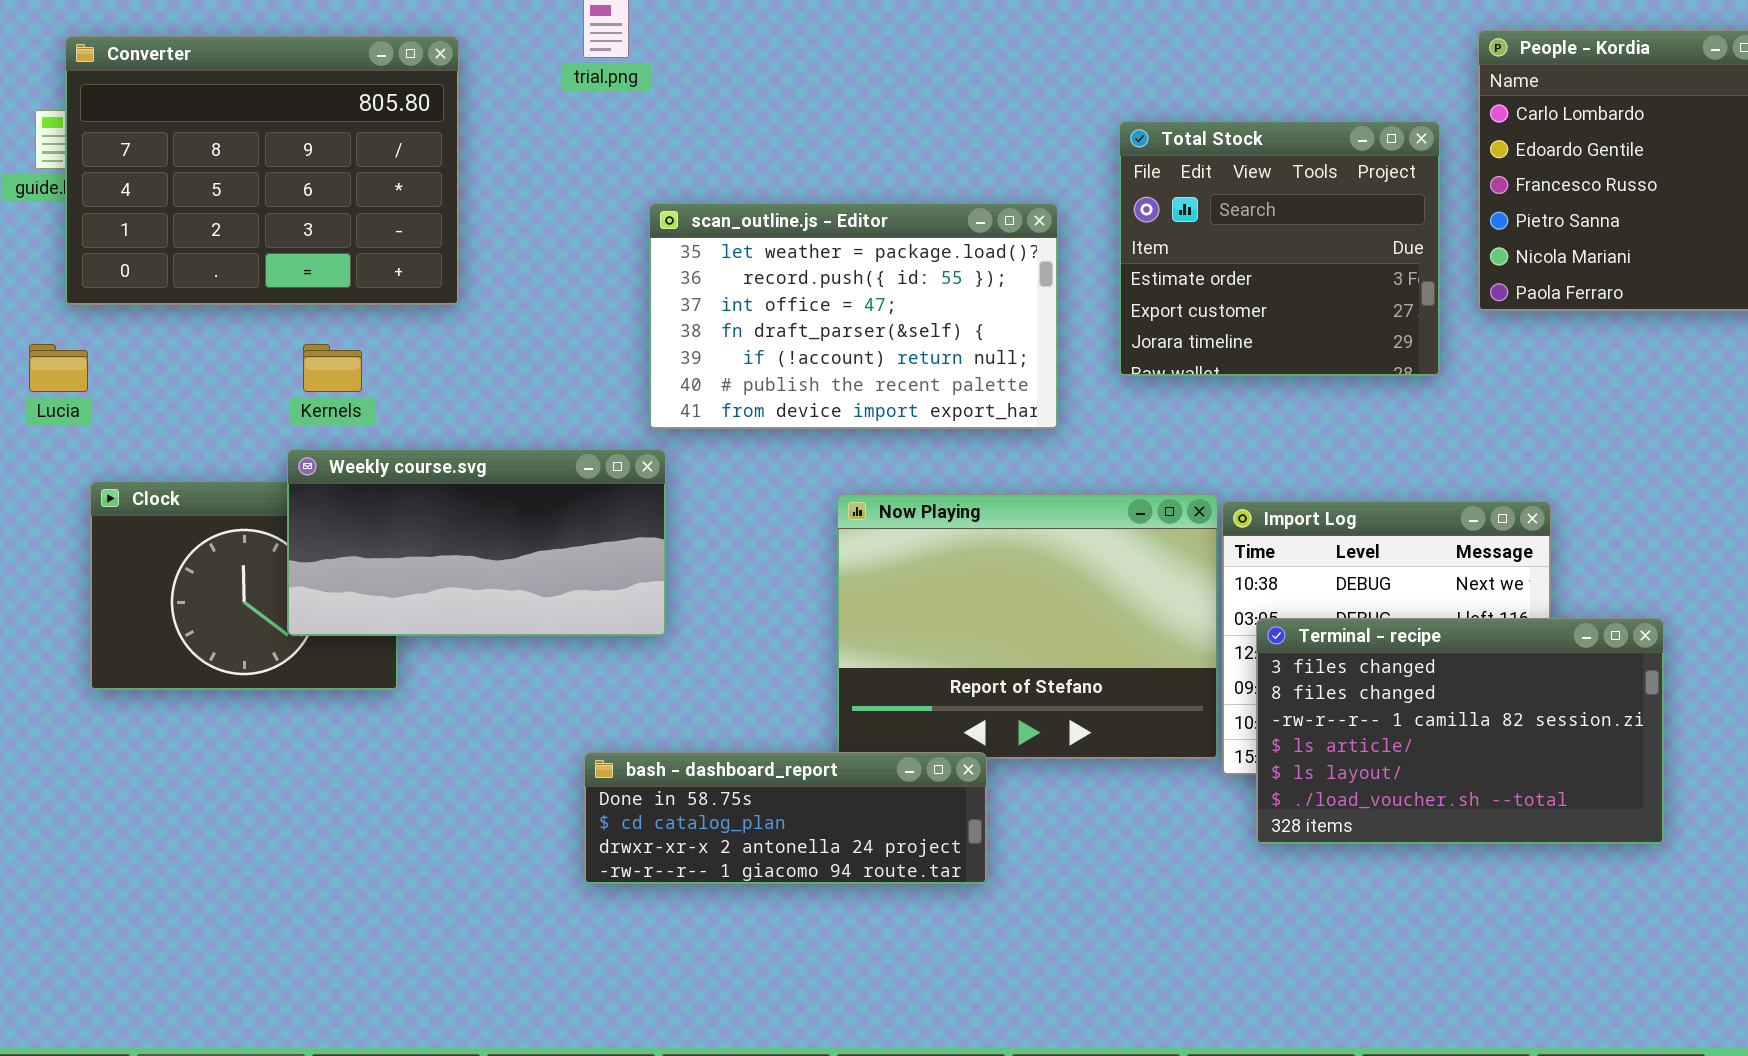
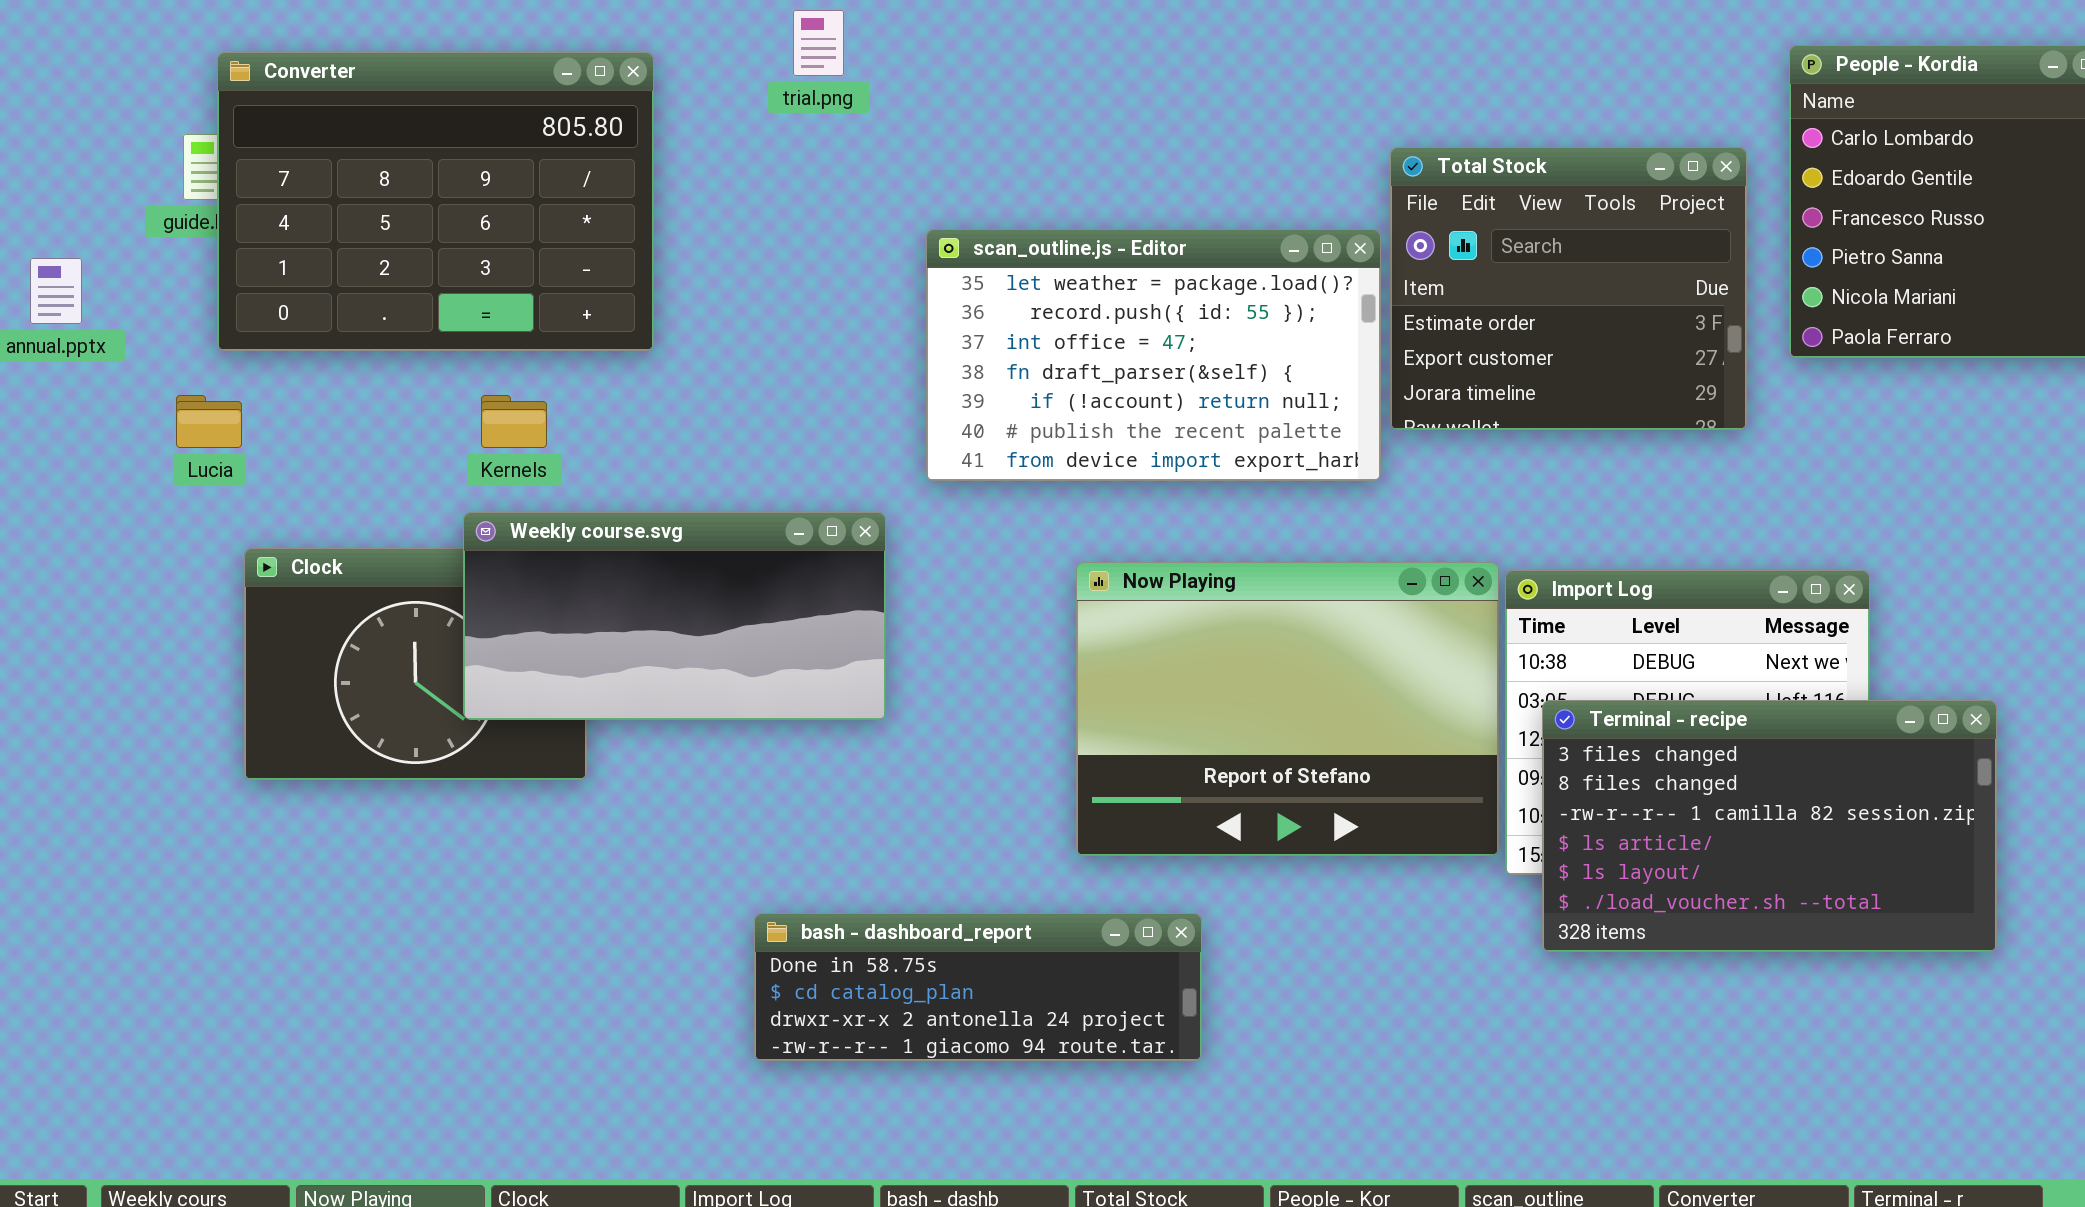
scan_outline.js - Editor: [649,203,1058,429] -> [926,229,1381,481], moved
bash - dashboard_report: [584,752,987,884] -> [754,913,1202,1061], moved

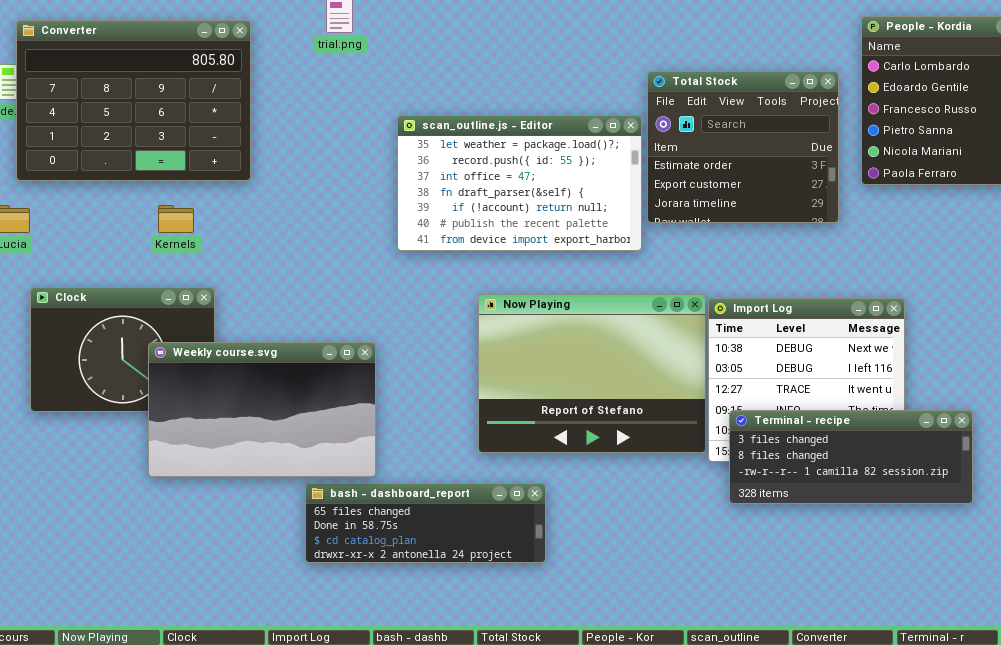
Weekly course.svg: [463,512,886,720] -> [148,342,376,477], moved, resized
Terminal - recipe: [1542,700,1997,952] -> [729,410,973,504], resized
bash - dashboard_report: [754,913,1202,1061] -> [305,483,546,563], scrolled up 1 row

